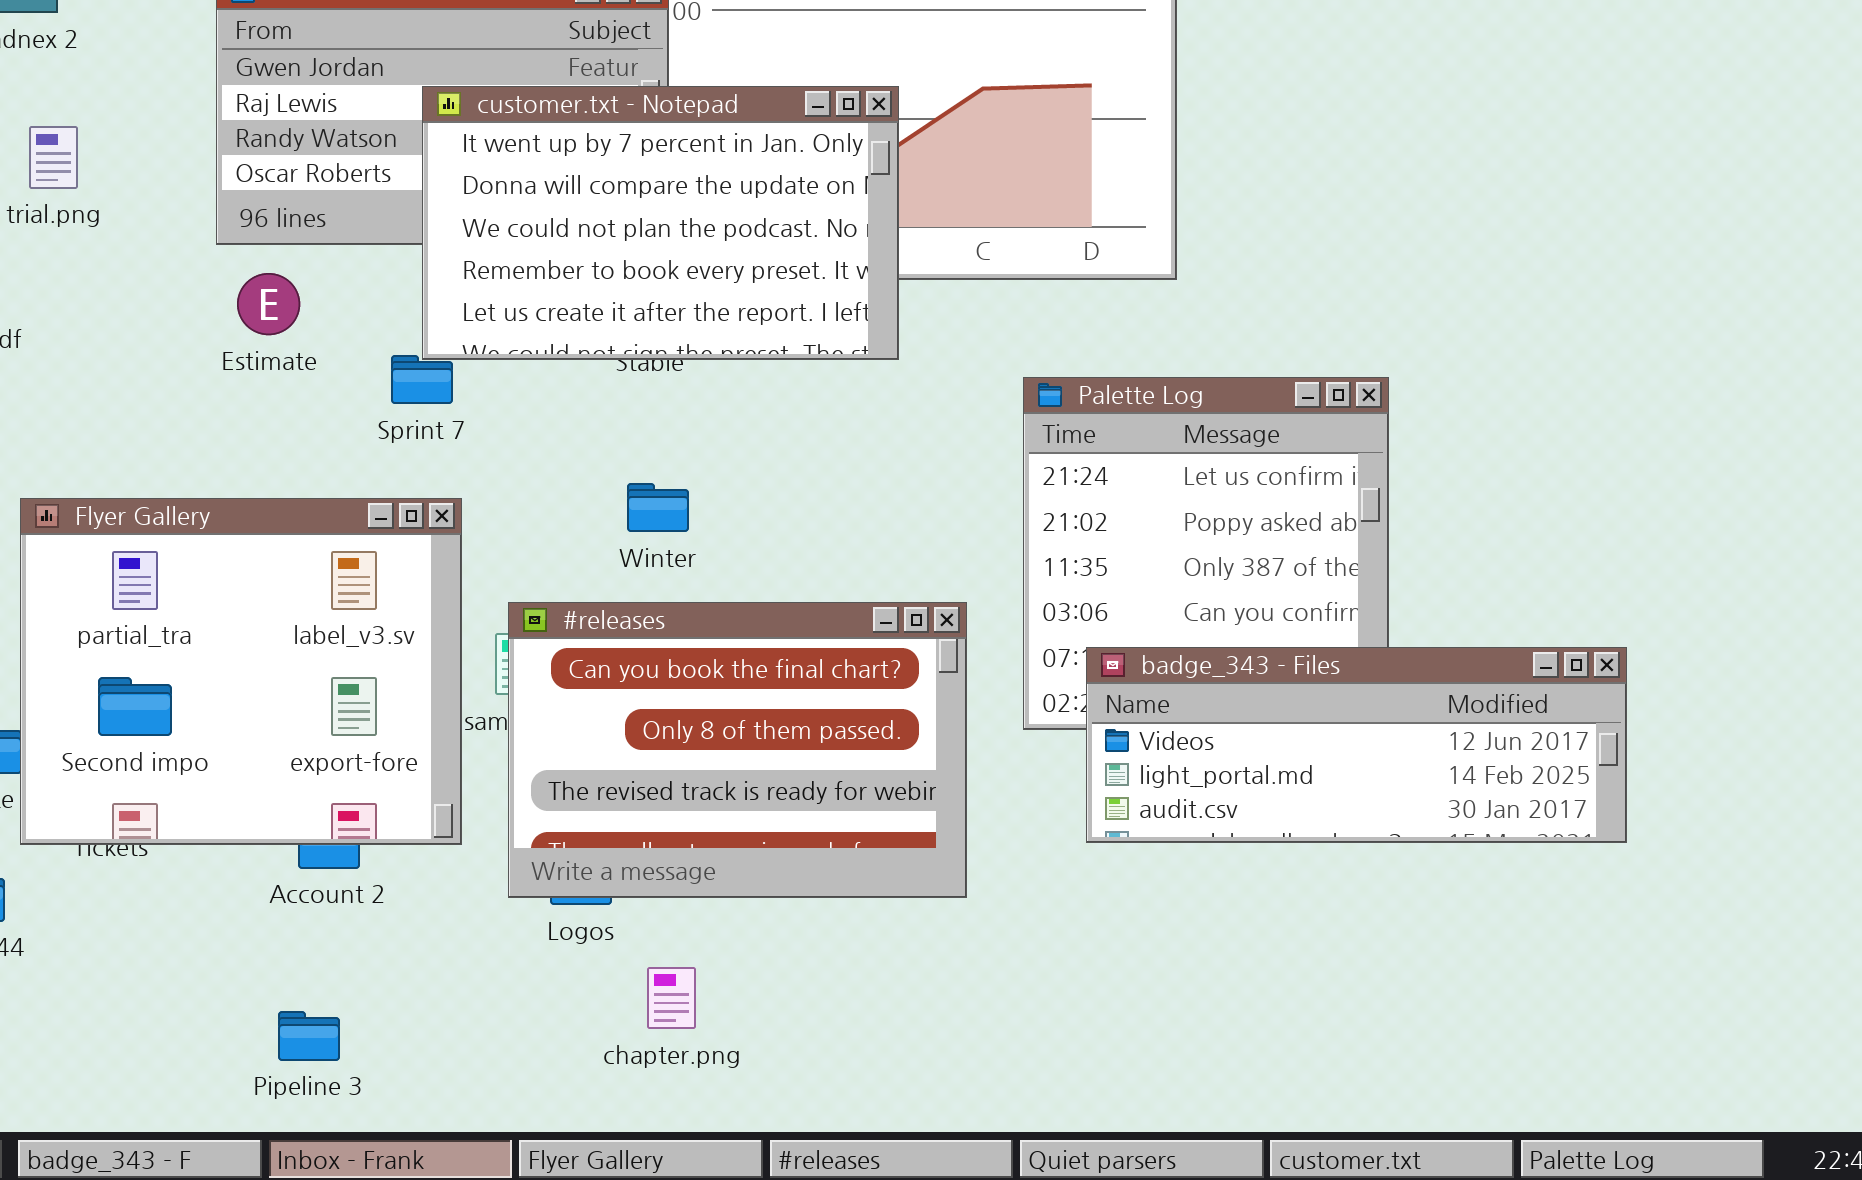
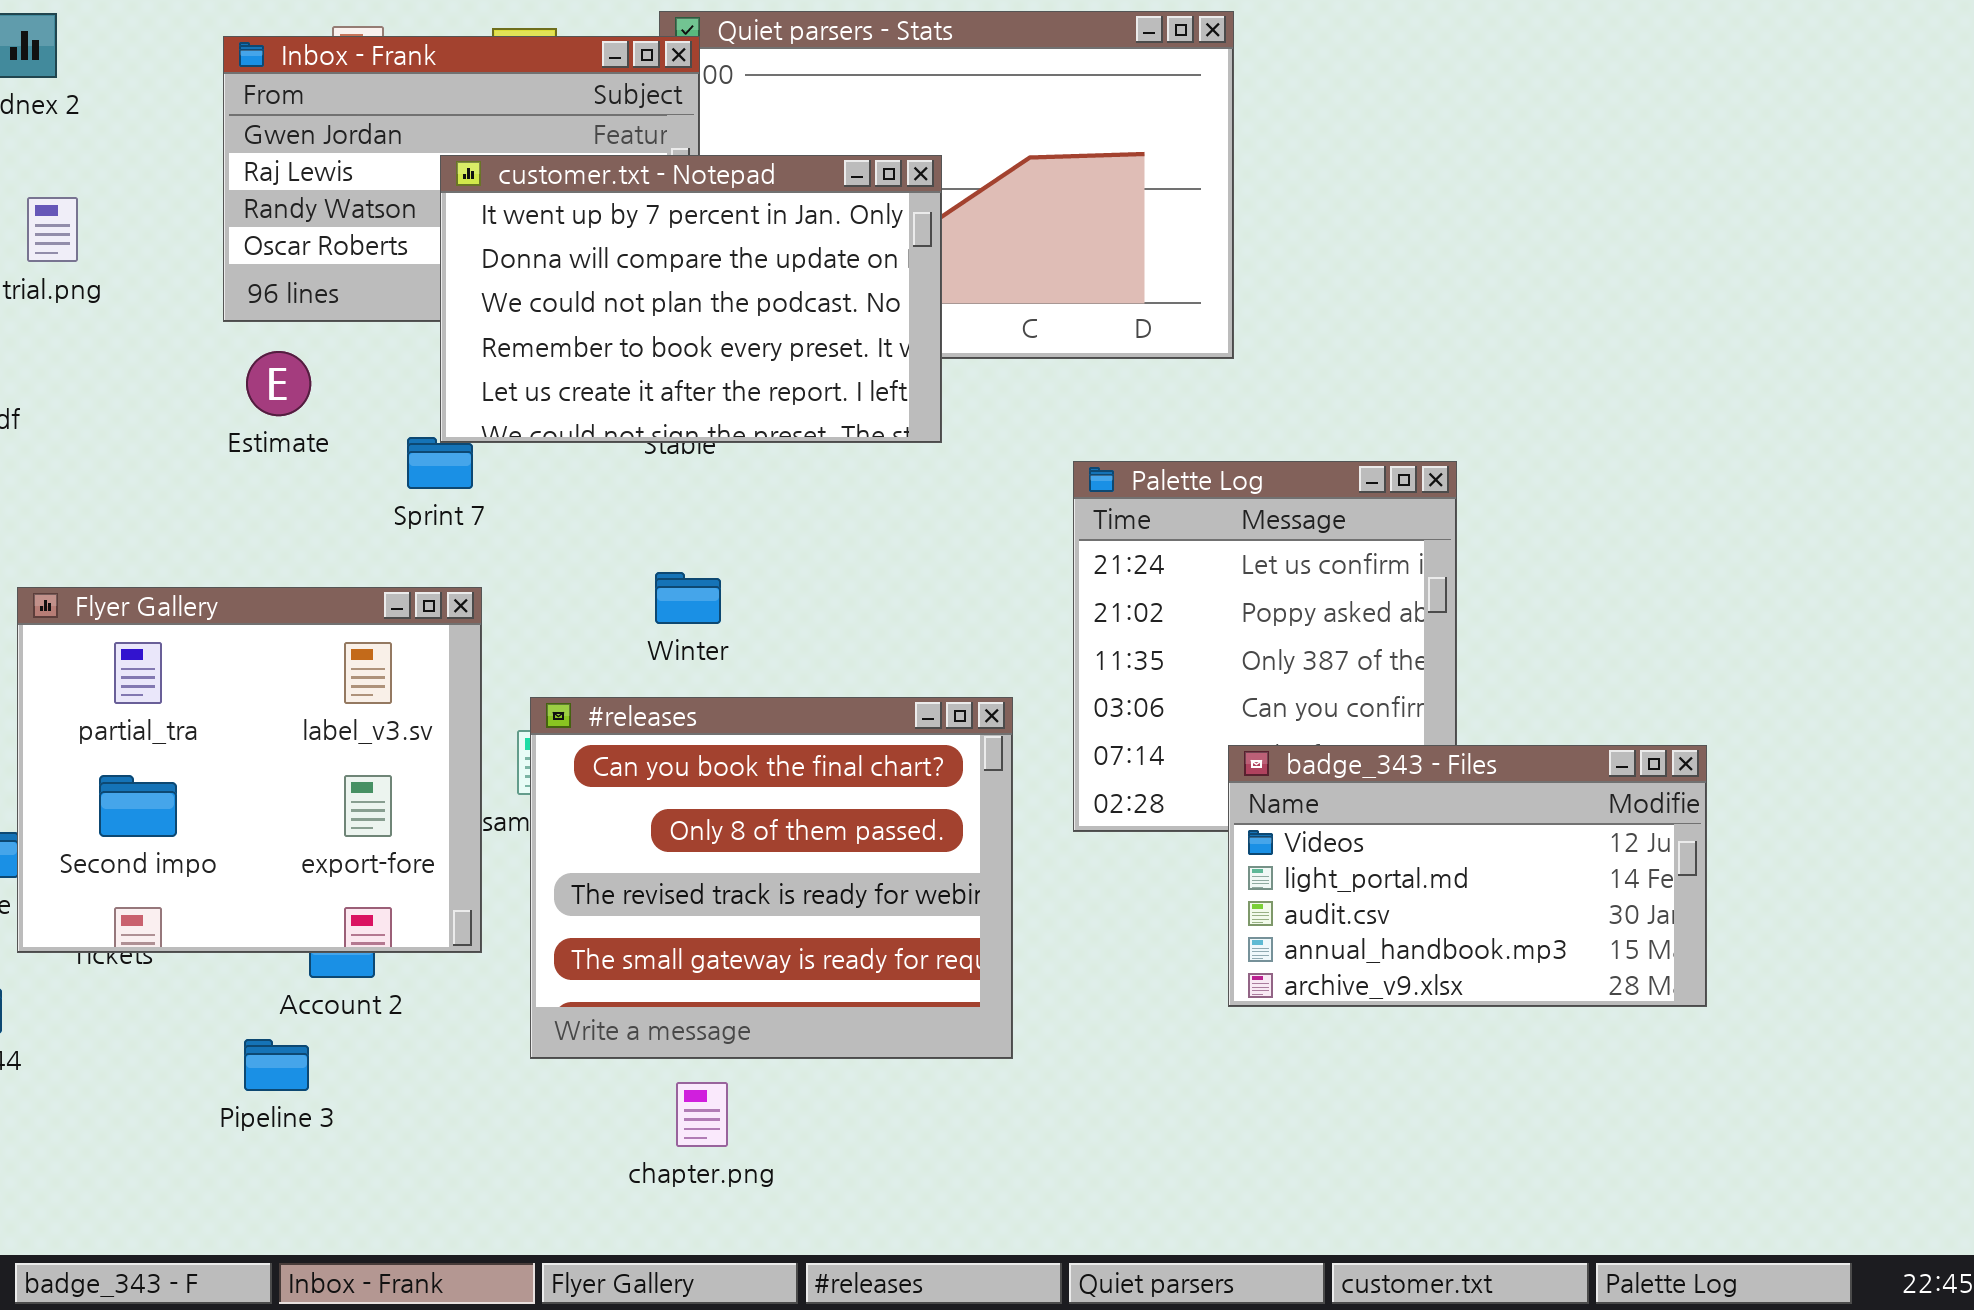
#releases: [508,602,967,898] -> [530,697,1013,1059], resized
badge_343 - Files: [1086,647,1627,843] -> [1228,745,1707,1007], resized
Pipeline 3: [278,1011,340,1061] -> [244,1039,309,1091], moved

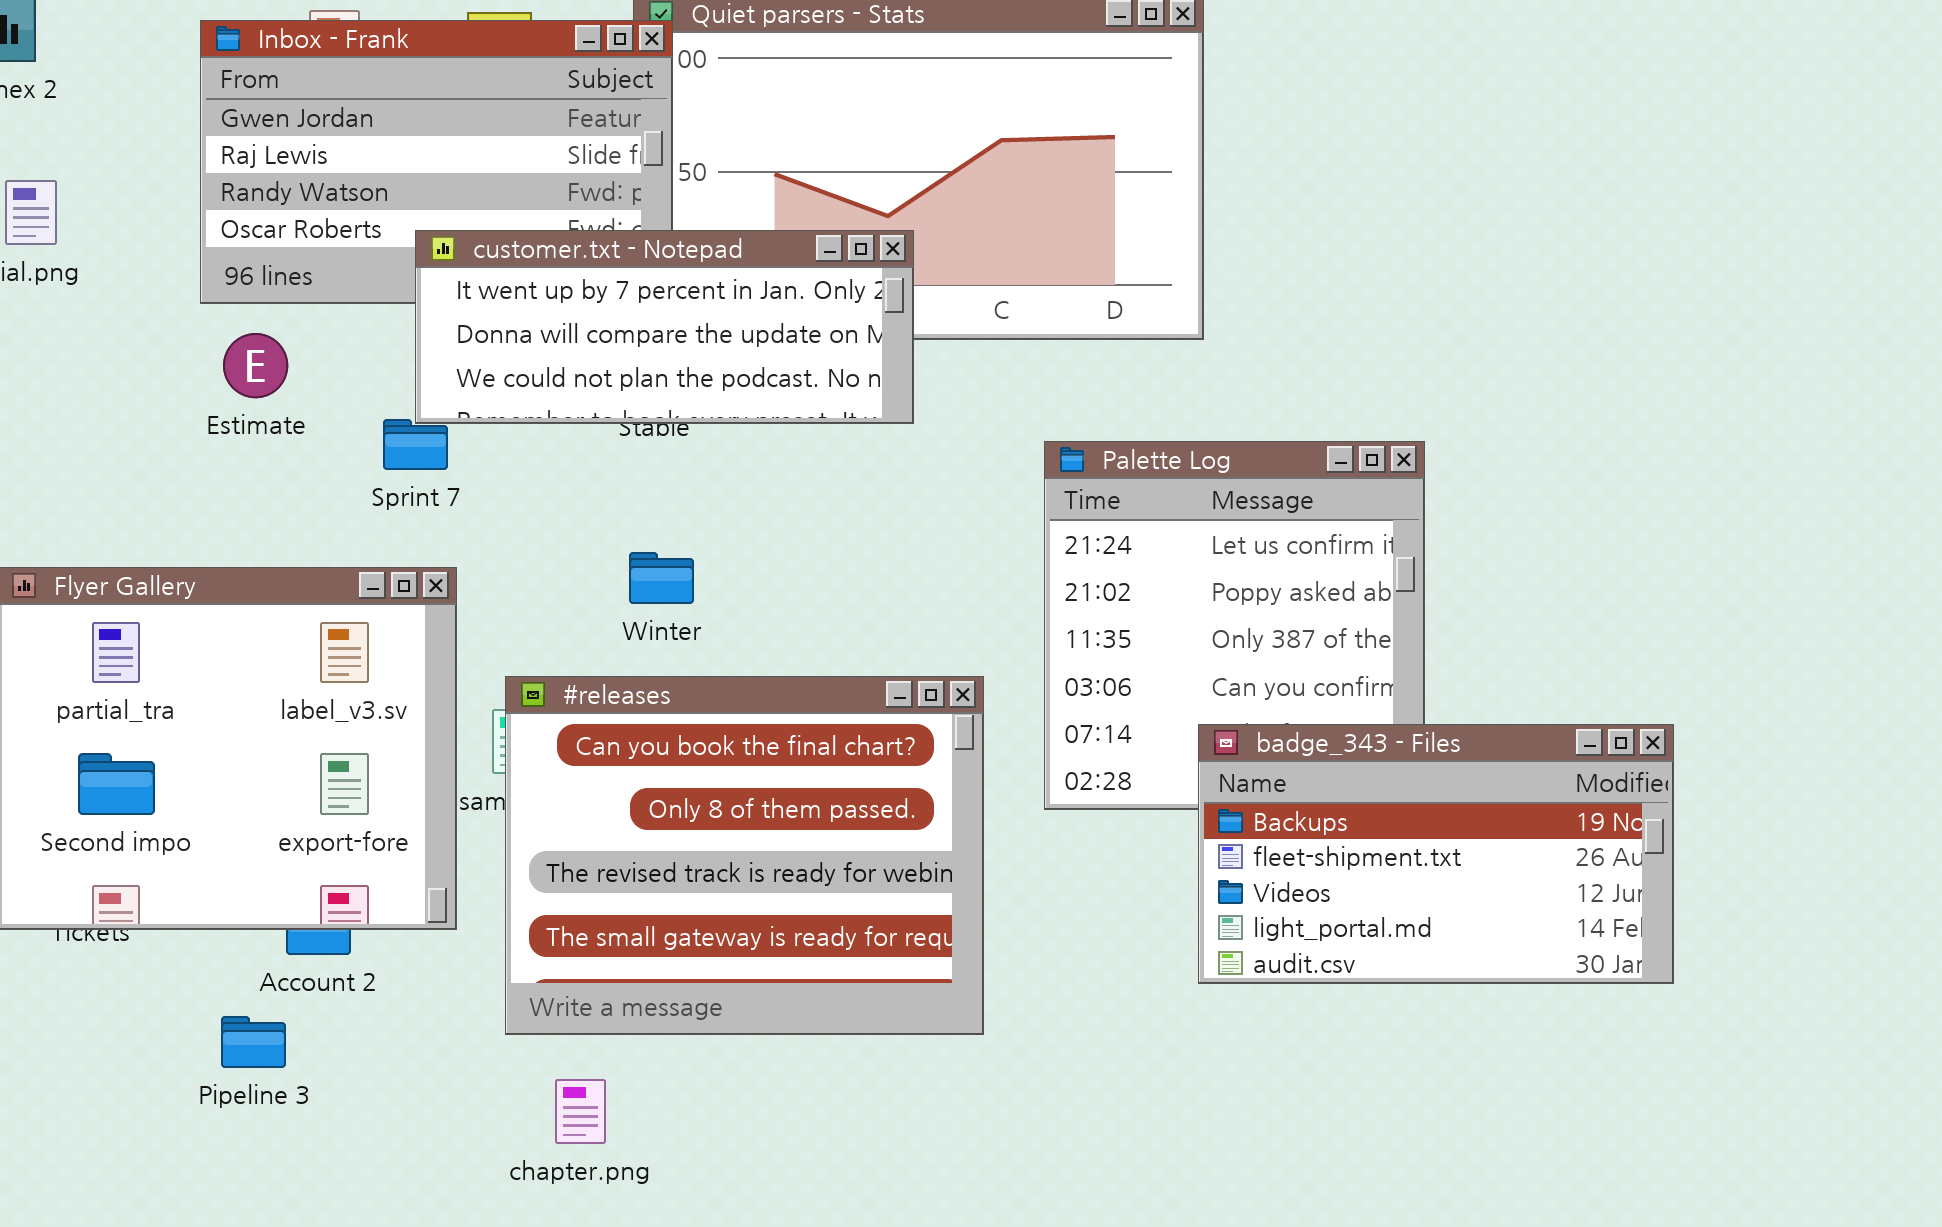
customer.txt - Notepad: [440,155,942,443] -> [415,230,914,424], resized
badge_343 - Files: [1228,745,1707,1007] -> [1198,724,1674,984], scrolled up 2 rows
chapter.png: [676,1082,728,1147] -> [555,1079,606,1144], moved

